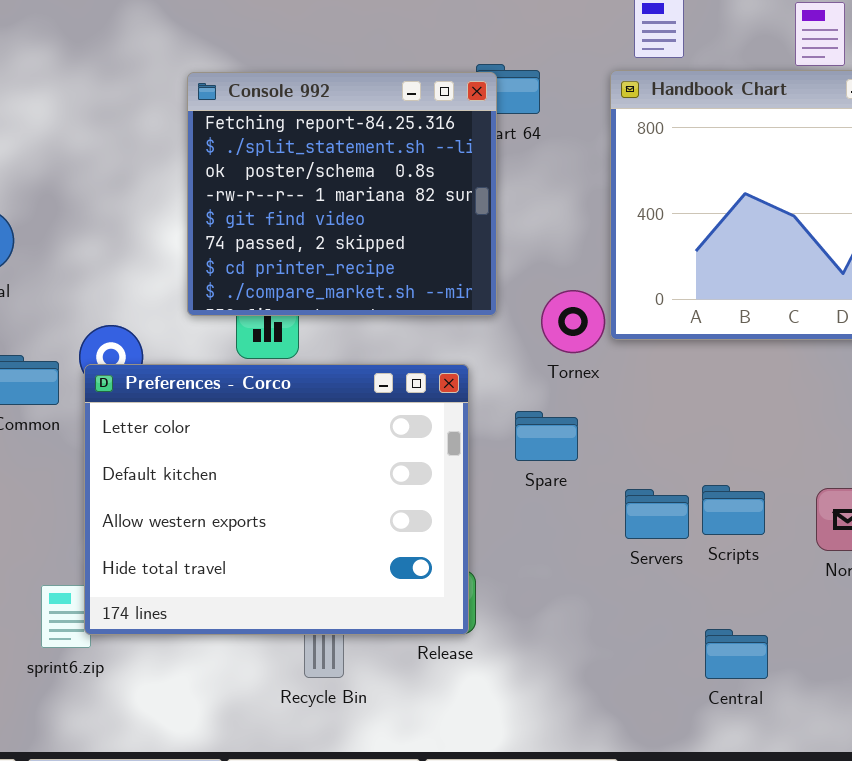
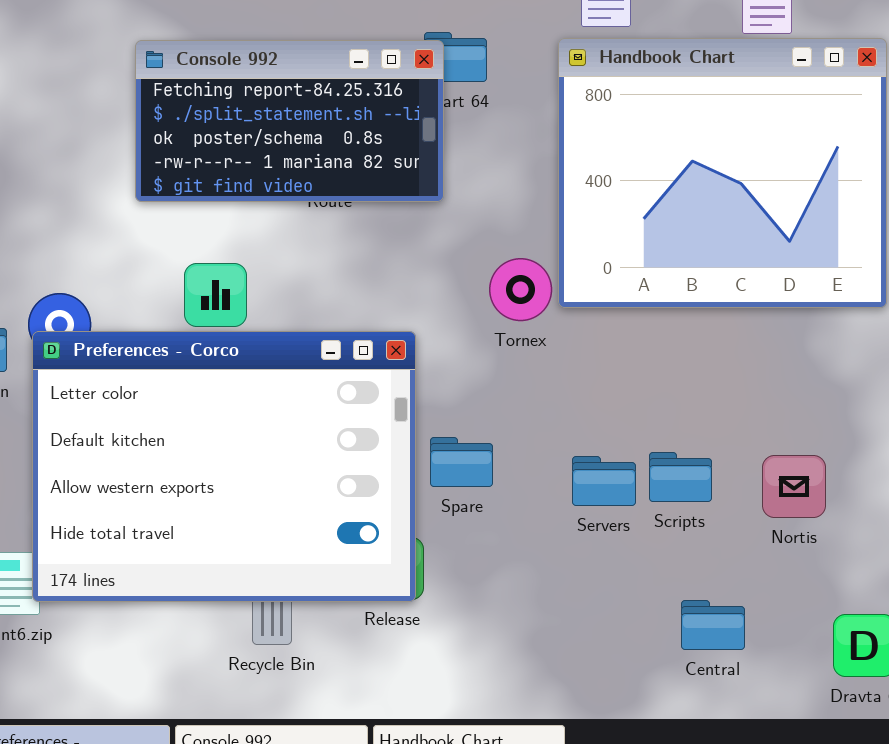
Console 992: [187,72,497,316] -> [135,40,444,202], resized
Spare: [515,411,578,461] -> [430,437,493,487], moved
Central: [705,629,768,679] -> [681,600,745,650], moved

